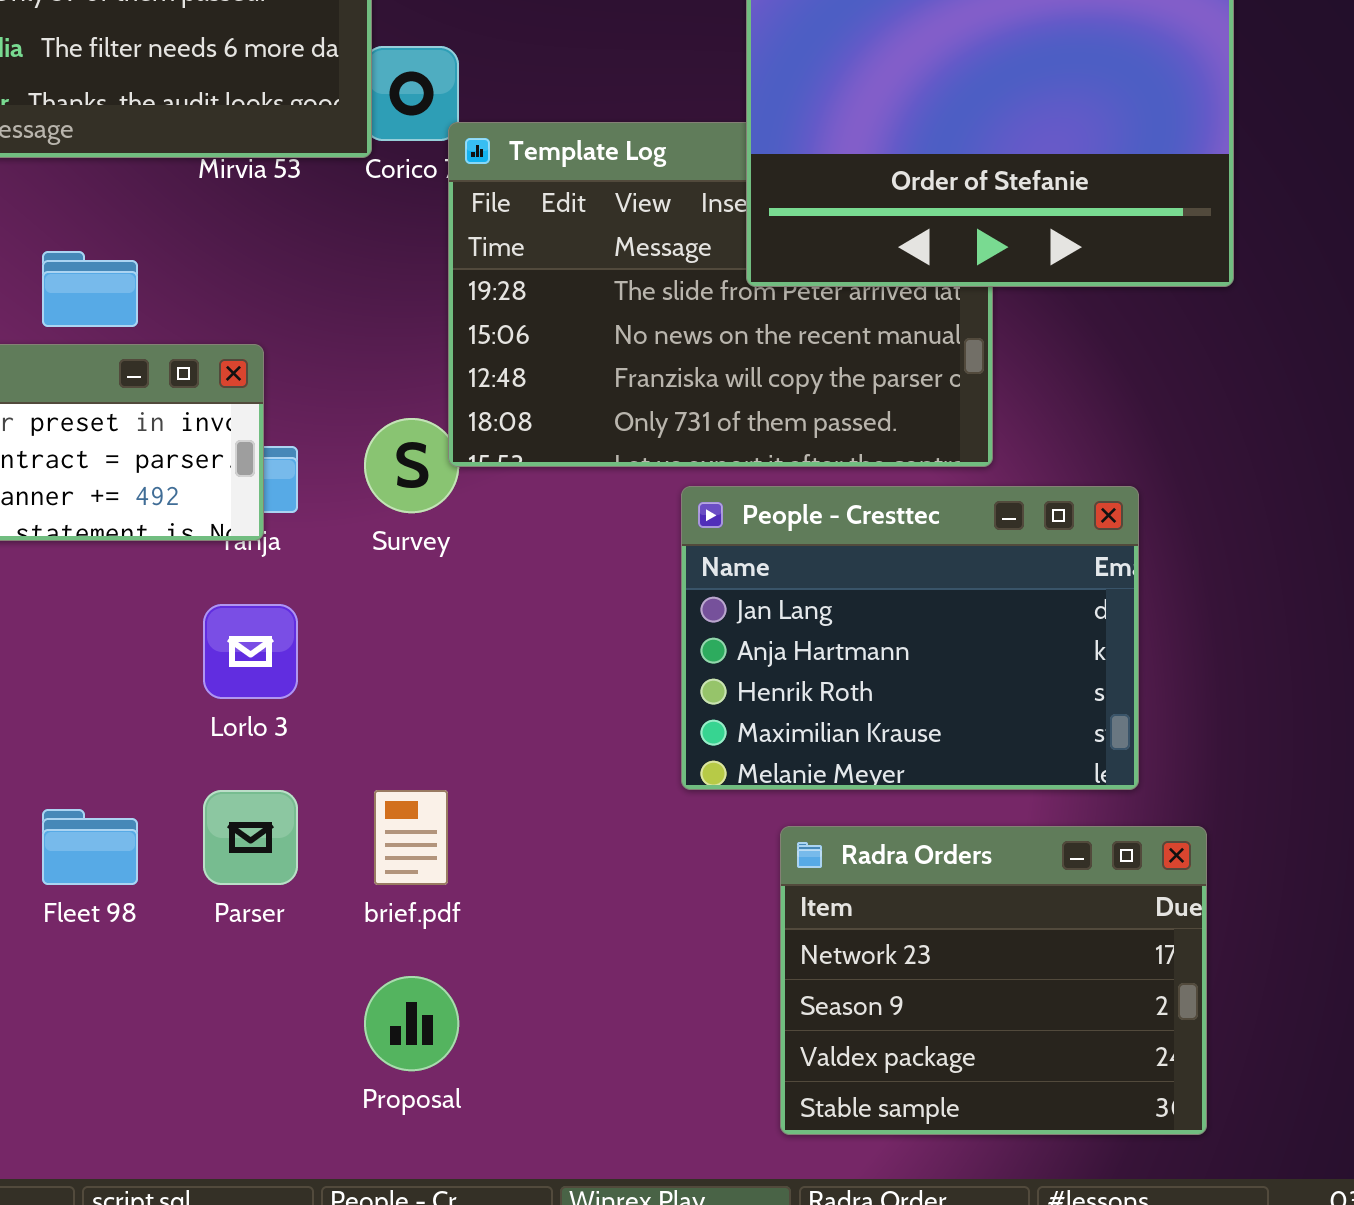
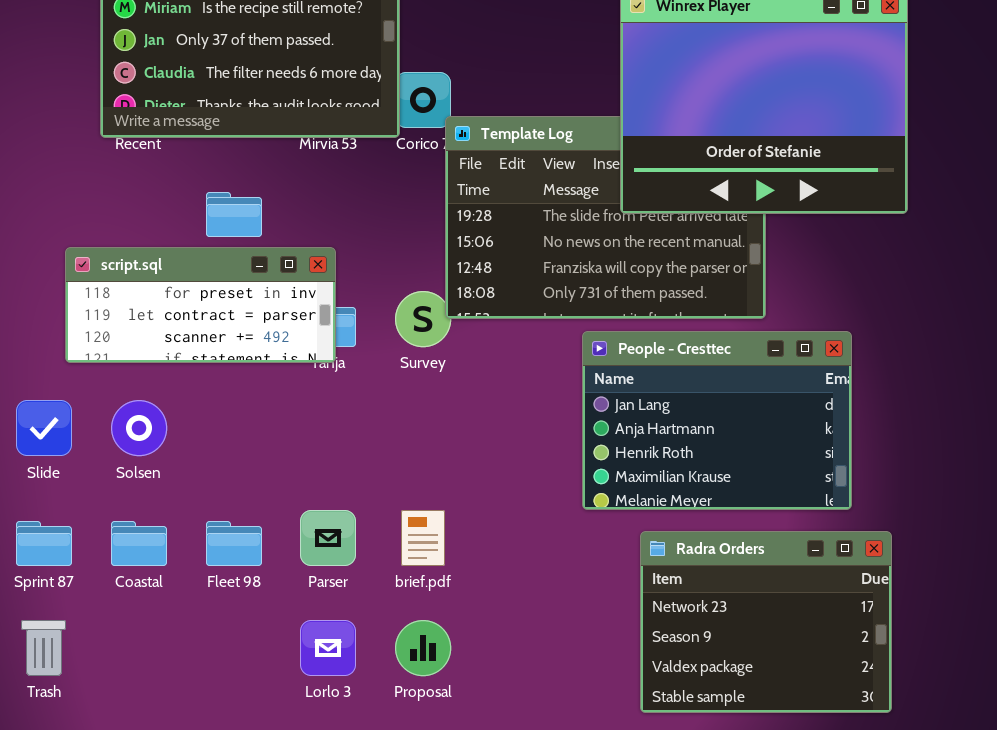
Lorlo 3: [203,604,298,699] -> [300,620,356,676], moved

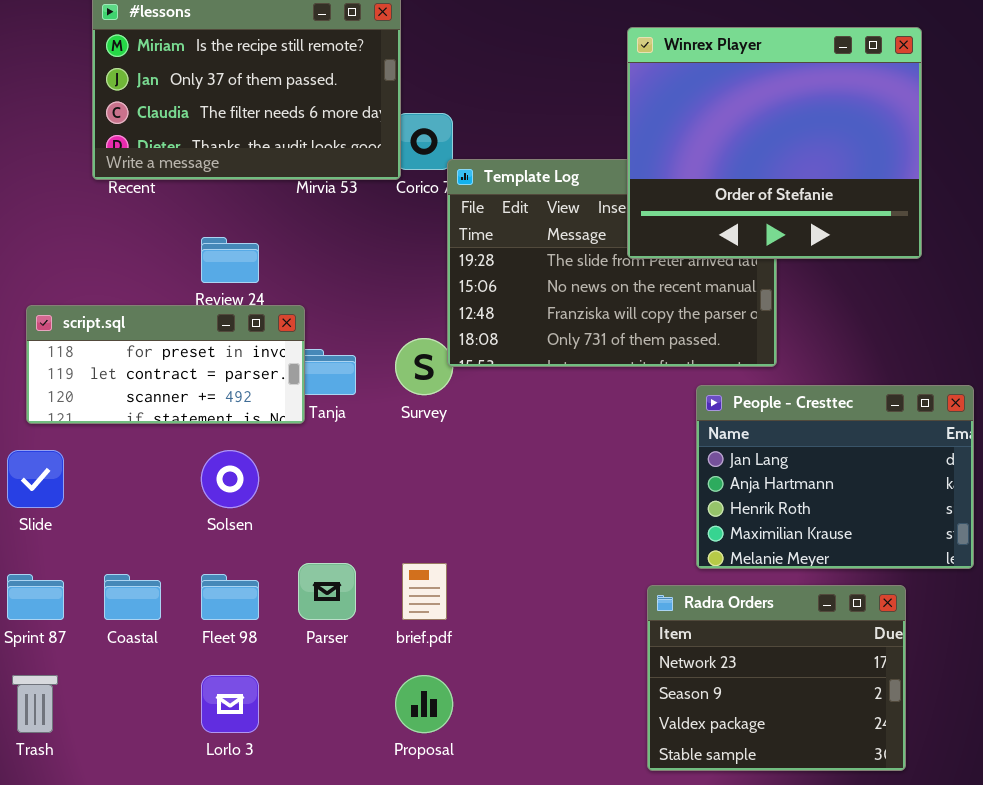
script.sql: [65,247,336,363] -> [26,305,305,424], moved
People - Cresttec: [582,331,852,510] -> [696,385,974,569], moved
Solsen: [111,400,167,456] -> [201,450,259,508], moved
Lorlo 3: [300,620,356,676] -> [201,675,259,733], moved

